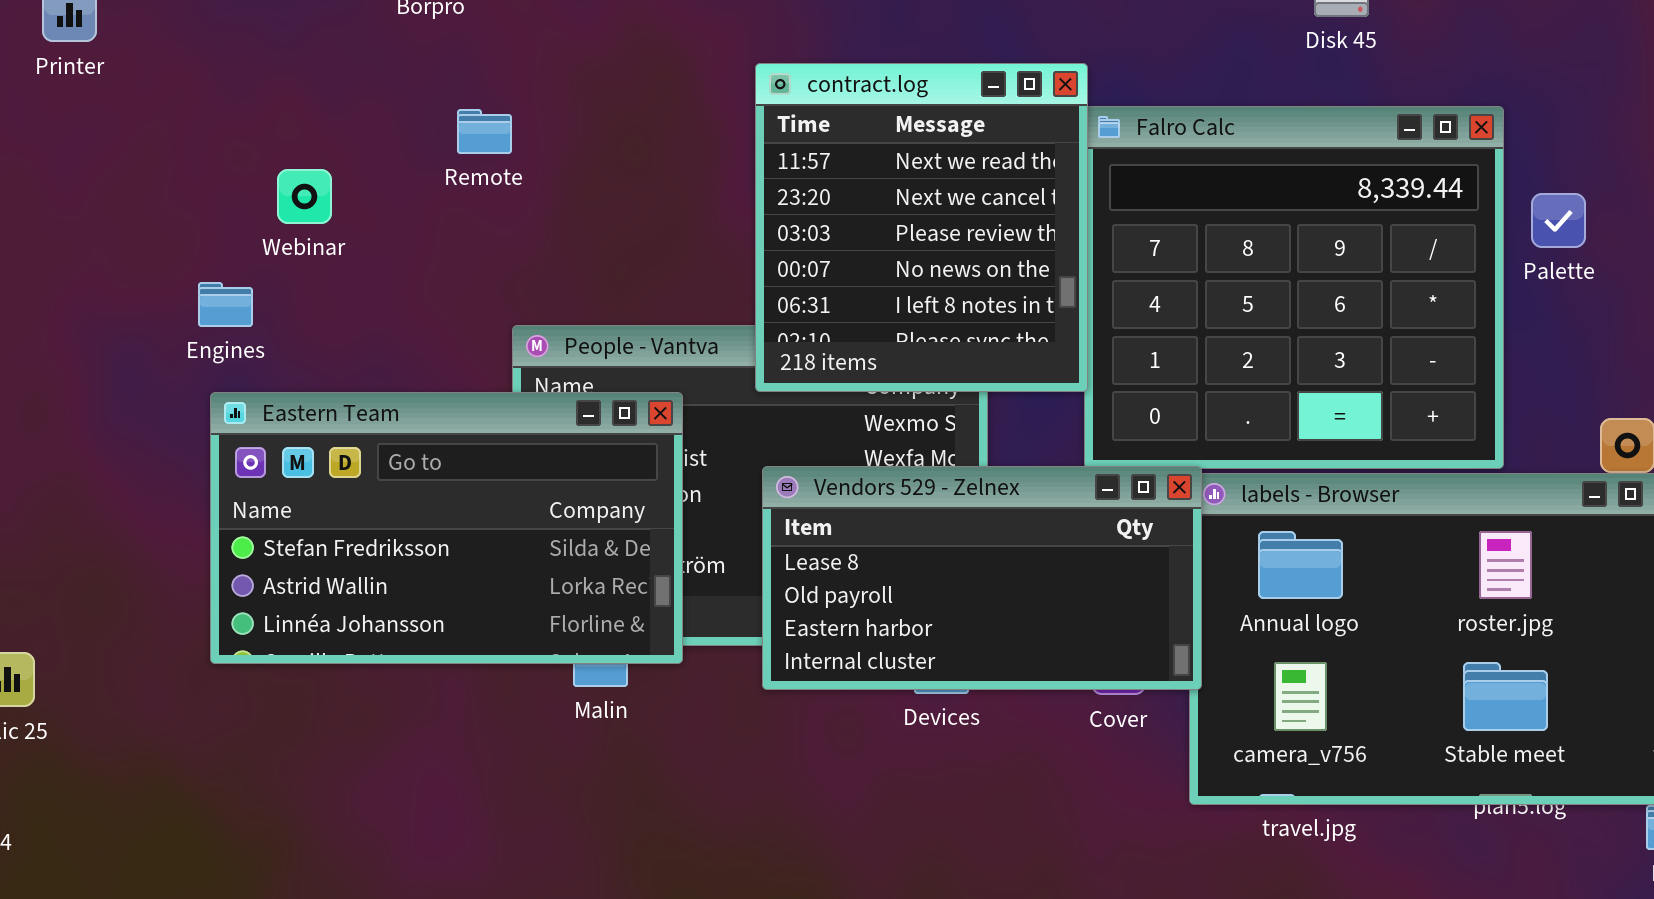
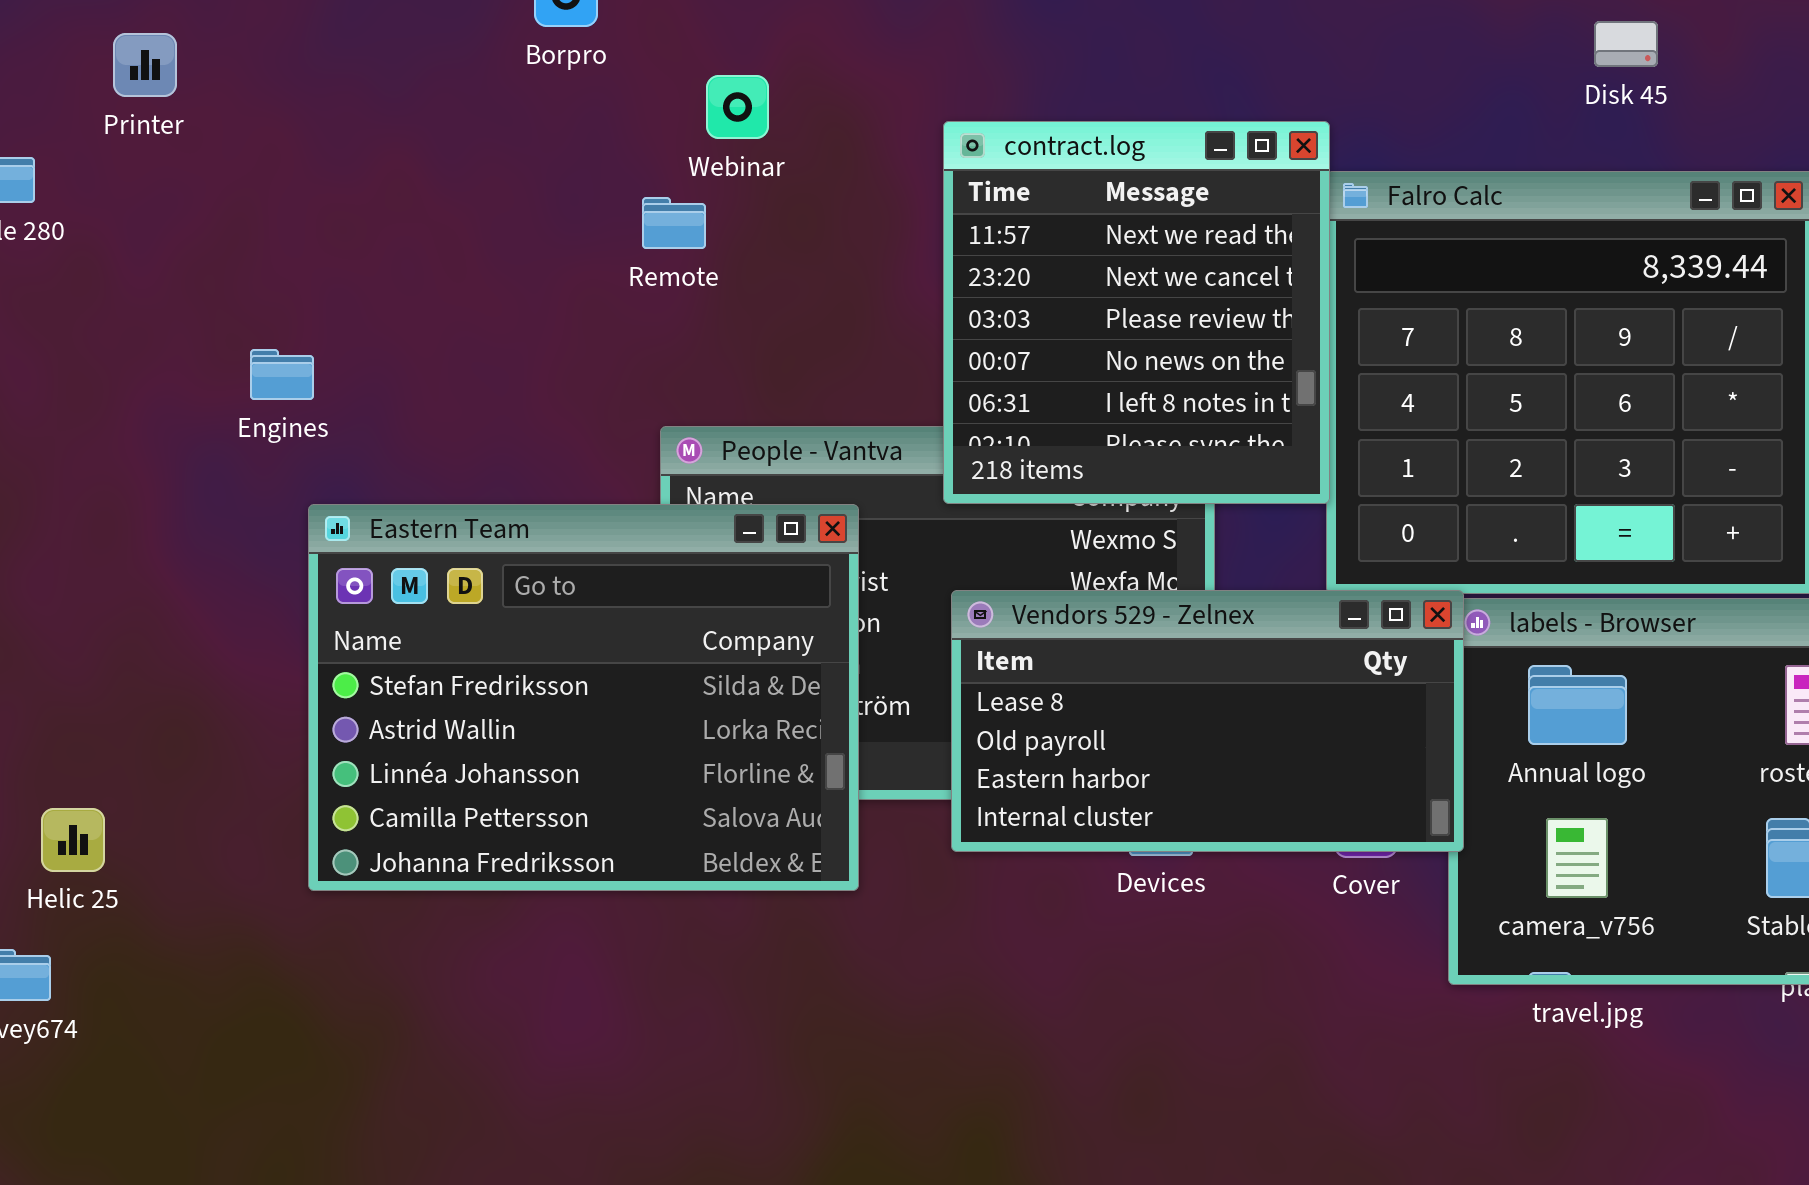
Remote: [457,109,512,154] -> [642,197,706,249], moved
Webinar: [277,169,332,224] -> [706,75,769,139], moved
Engines: [198,282,253,327] -> [250,349,314,400], moved
Eastern Team: [210,392,683,664] -> [308,504,859,891], resized

